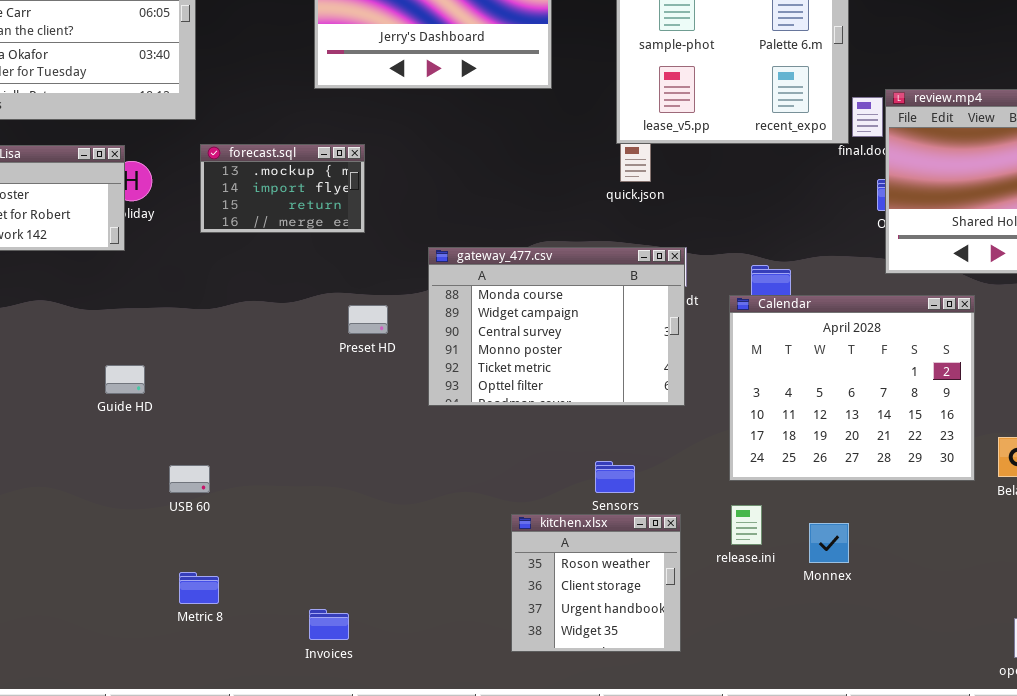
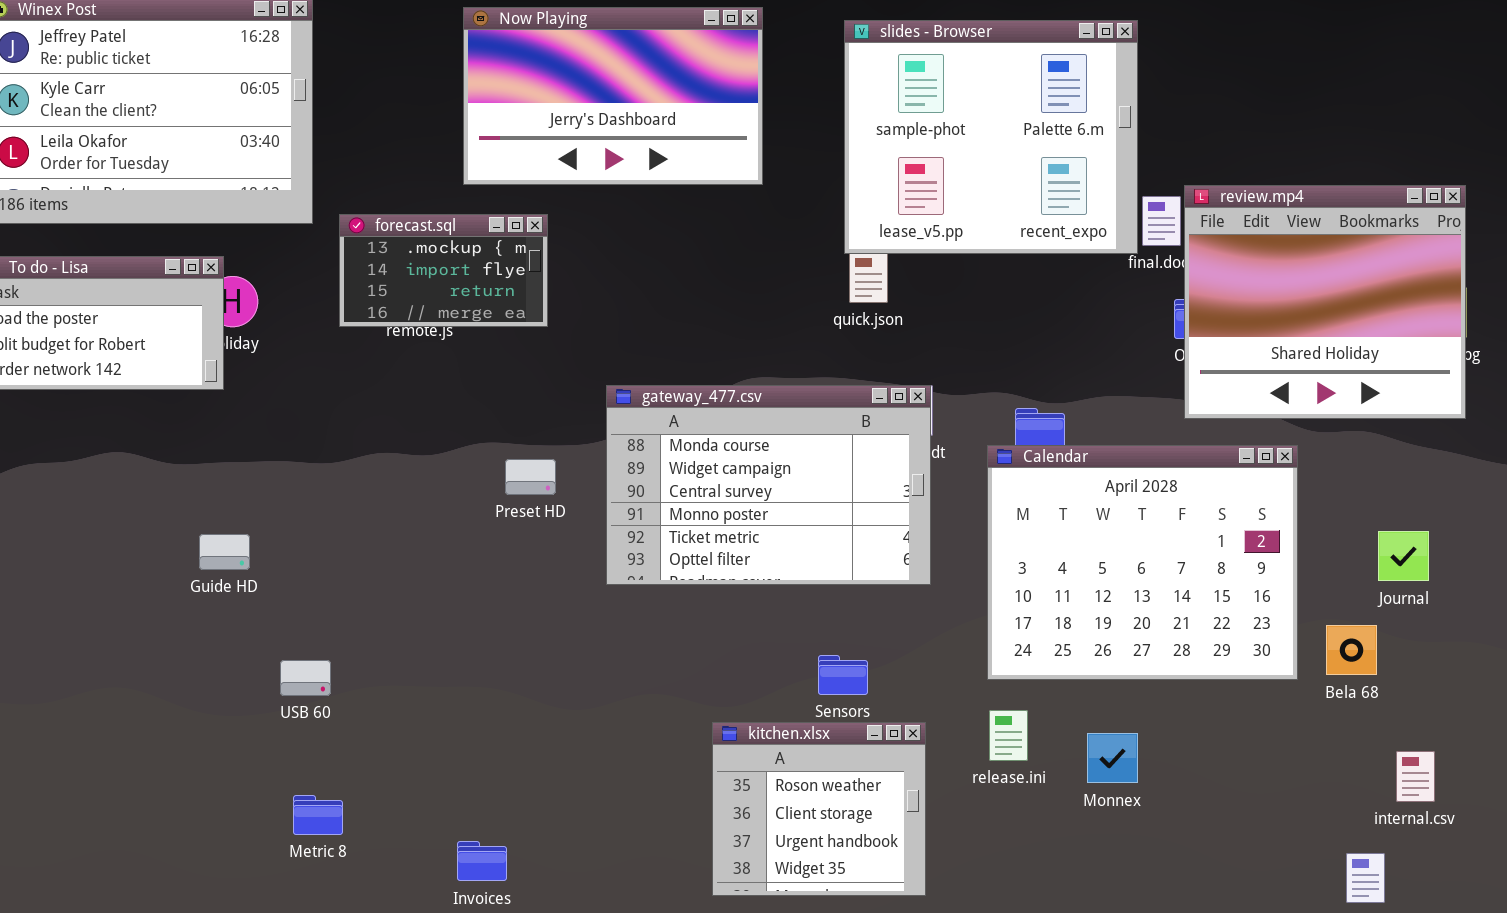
forecast.sql: [200,144,365,233] -> [339,214,548,327], moved

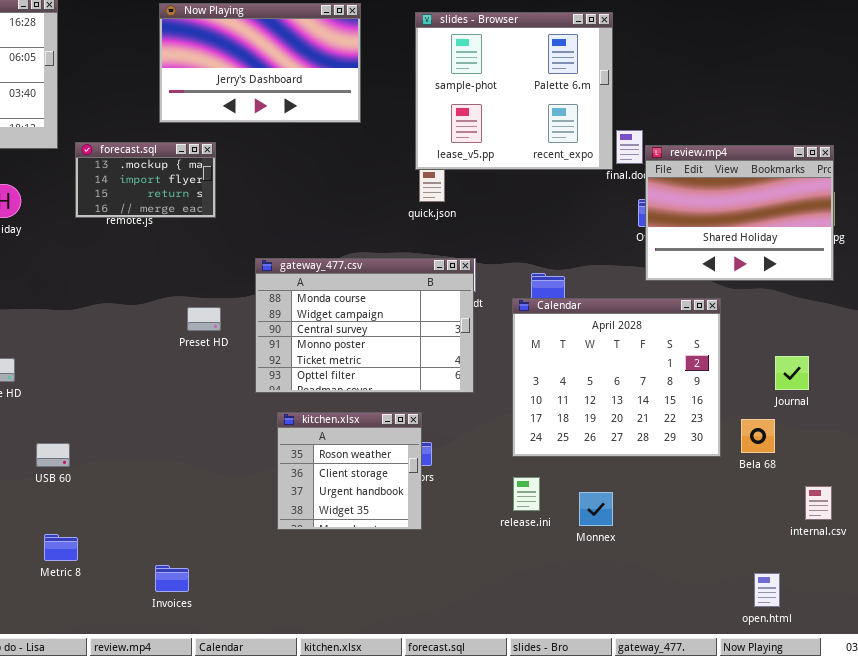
review.mp4: [1184,185,1466,419] -> [645,145,834,281], resized
kitchen.xlsx: [712,722,926,896] -> [277,412,422,530], moved
internal.csv: [1396,751,1435,802] -> [805,486,832,520], moved

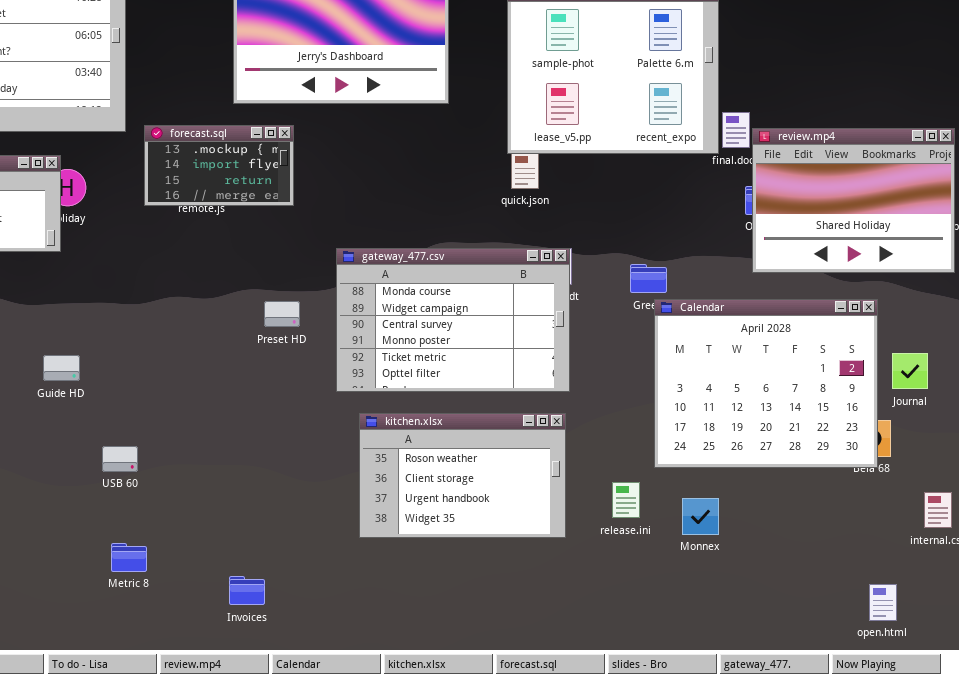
Calendar: [512,298,721,457] -> [654,299,878,468], moved
kitchen.xlsx: [277,412,422,530] -> [359,413,566,538], resized

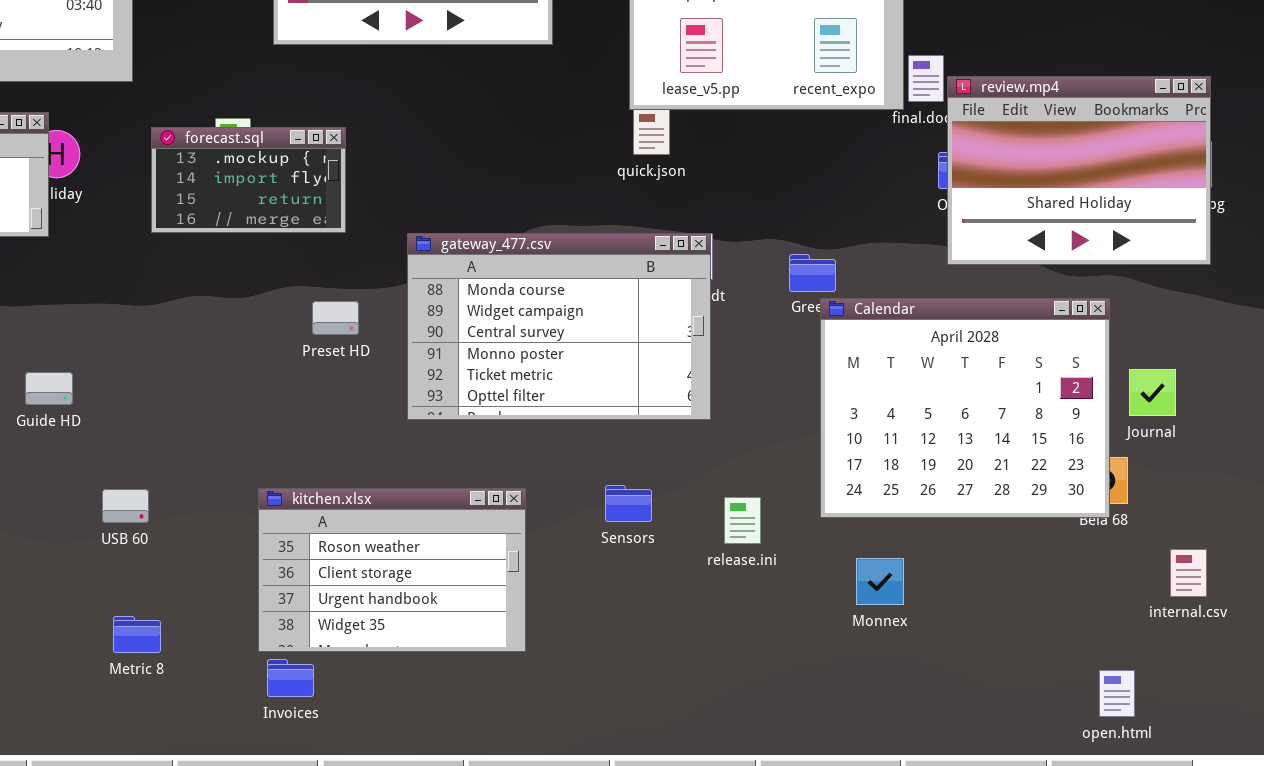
forecast.sql: [144,125,294,206] -> [151,127,346,233], moved
kitchen.xlsx: [359,413,566,538] -> [258,488,526,652], moved
release.ini: [612,482,640,518] -> [724,497,761,544], moved

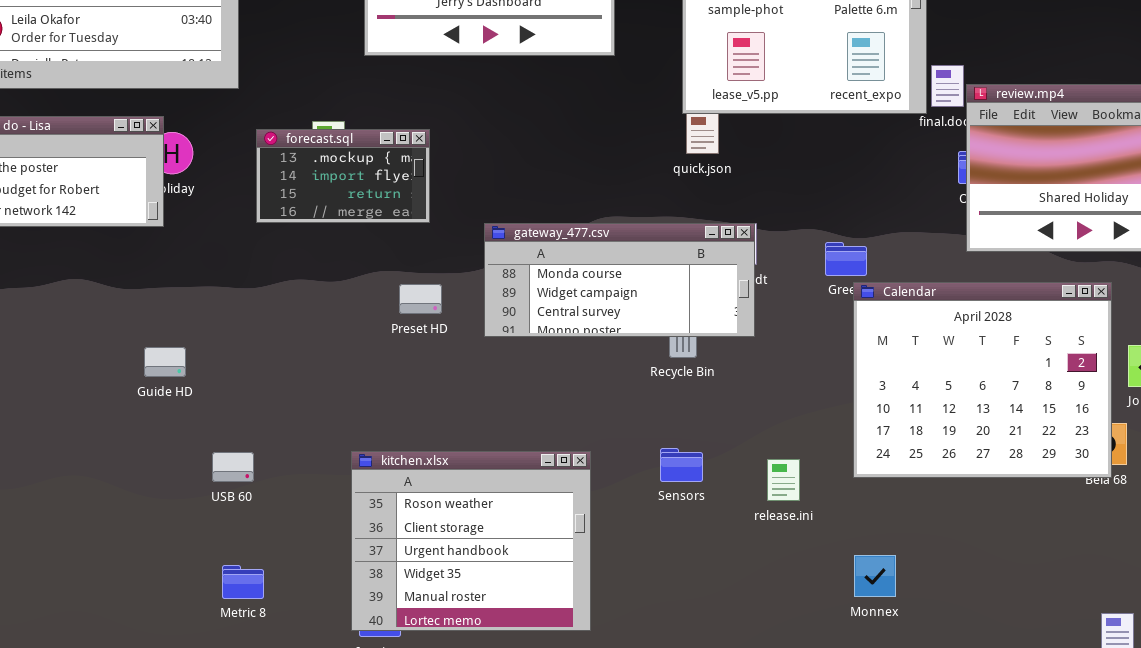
gateway_477.csv: [407,233,711,420] -> [484,223,755,337], resized
kitchen.xlsx: [258,488,526,652] -> [351,451,591,631], resized
Monnex: [856,558,904,605] -> [854,555,896,597], moved

